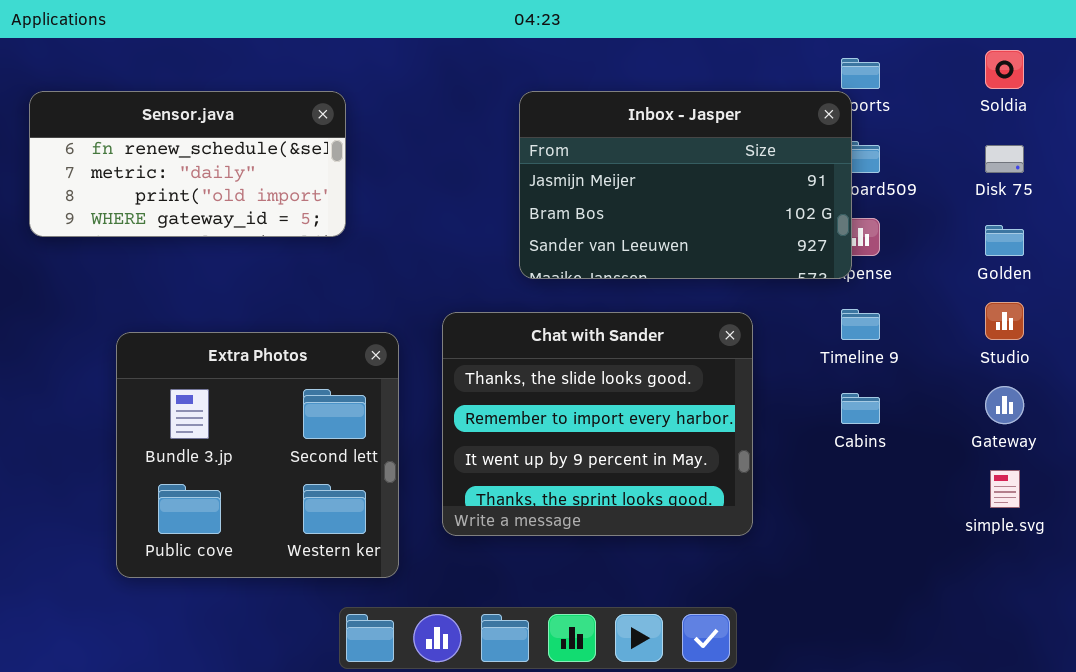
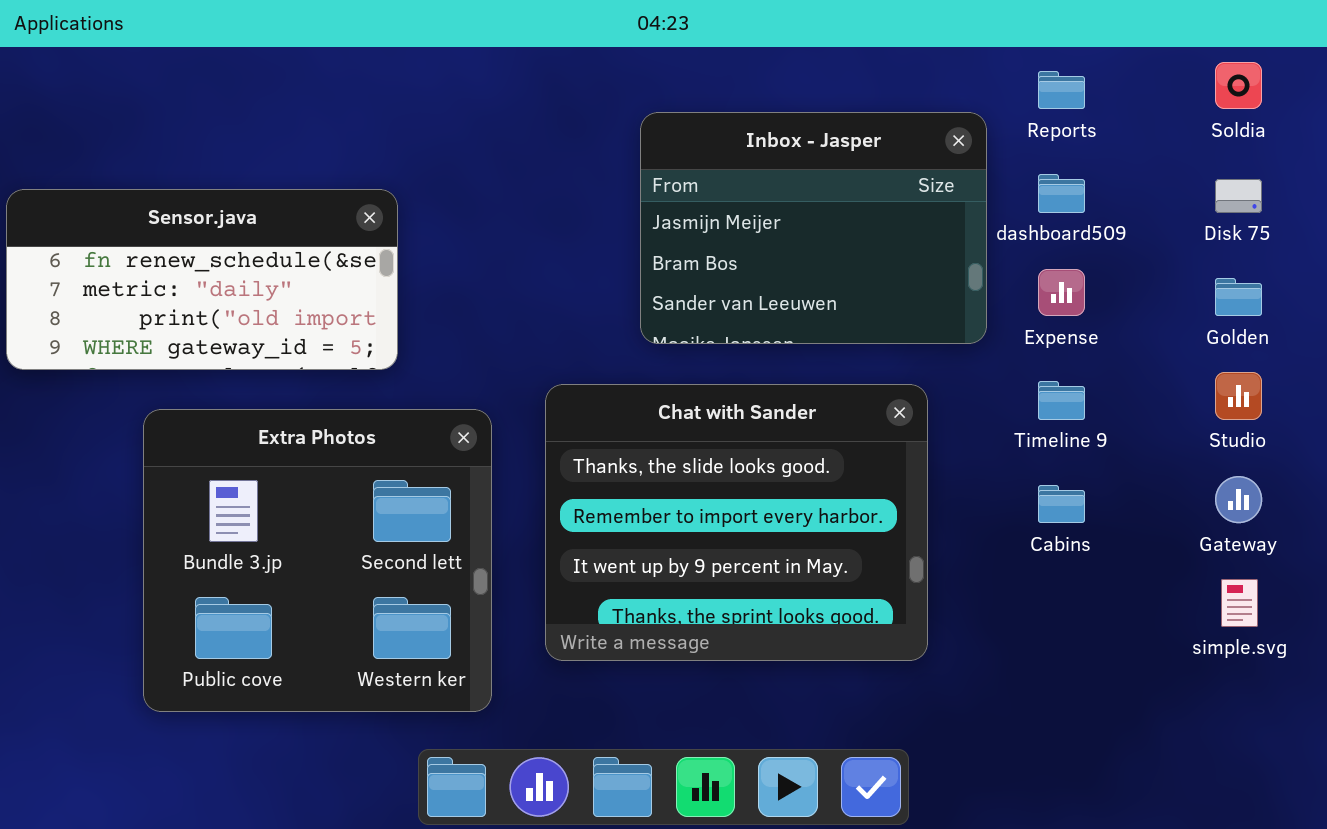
Sensor.java: [29,91,346,237] -> [6,189,398,370], moved
Inbox - Jasper: [519,91,852,279] -> [640,112,987,344], resized

